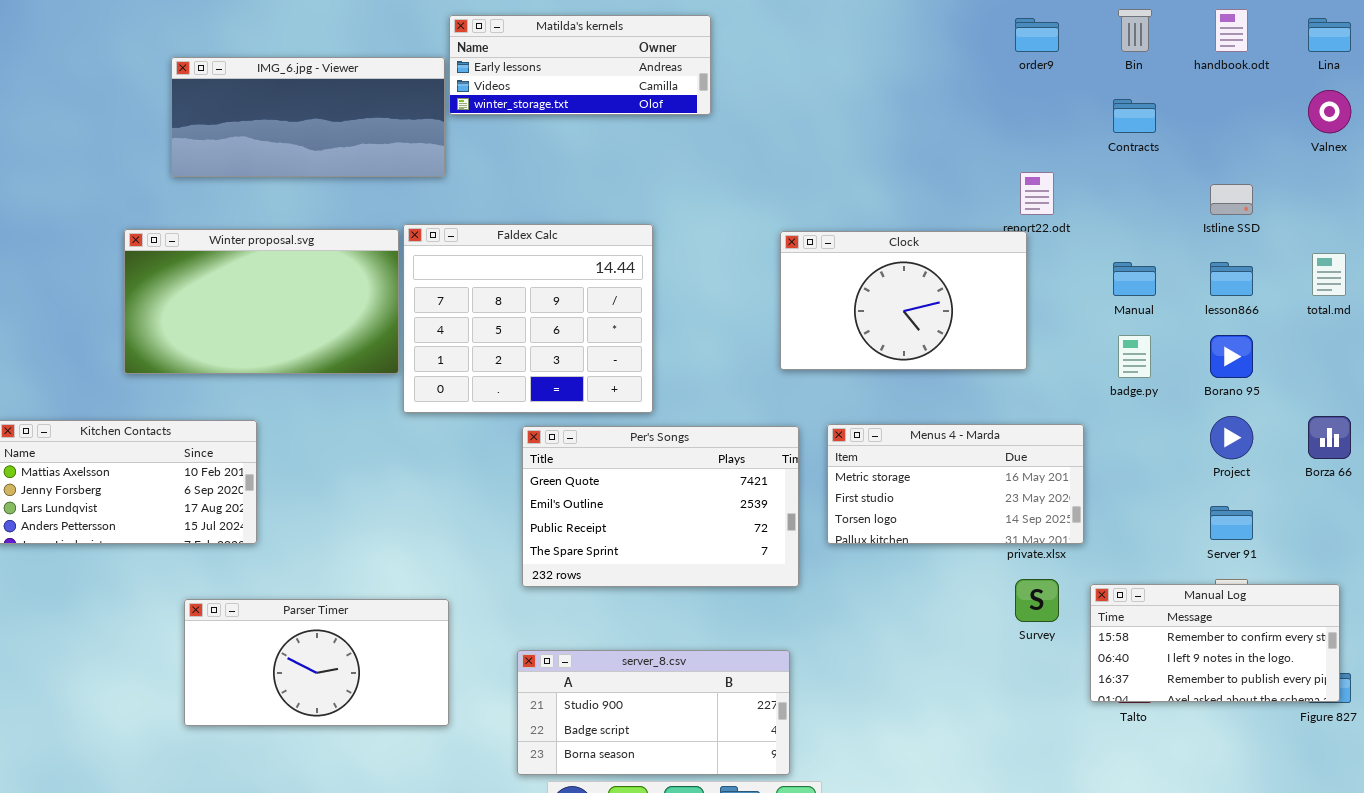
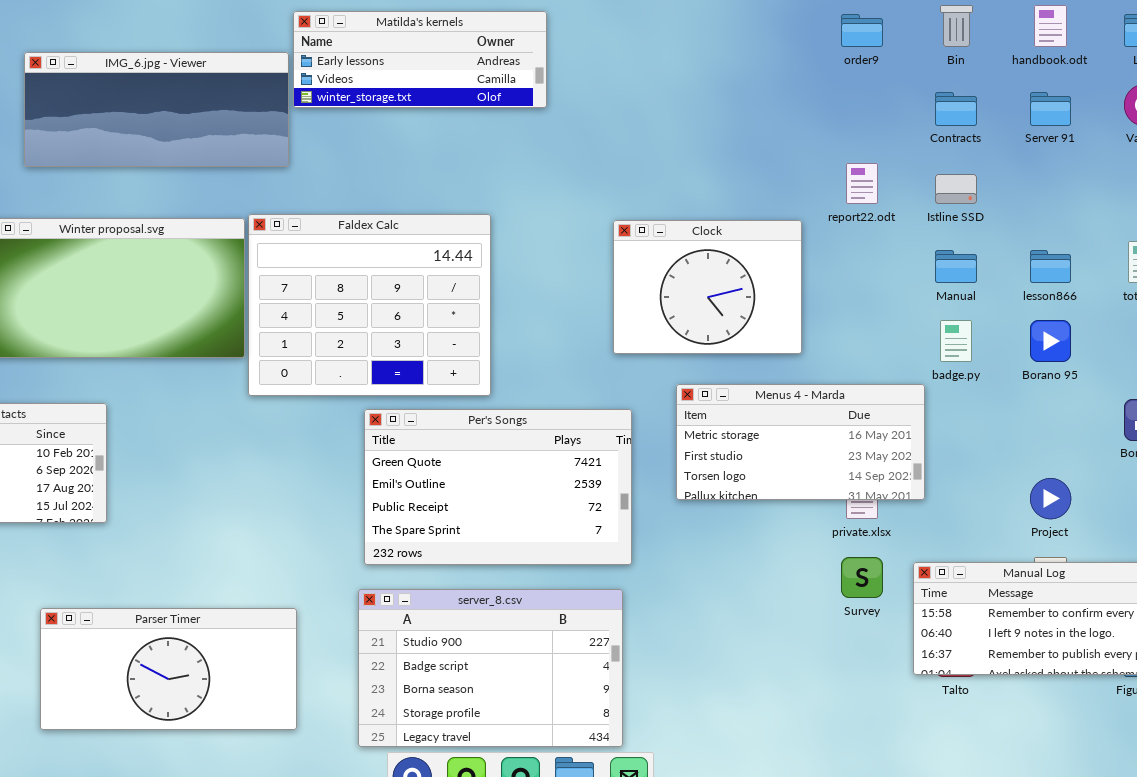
Istline SSD: [1210,184,1253,215] -> [935,174,977,204], moved
Clock: [780,231,1027,370] -> [613,220,802,354], resized
Project: [1210,416,1253,459] -> [1030,478,1071,519], moved
Menus 4 - Marda: [827,424,1084,544] -> [676,384,925,500], moved
Server 91: [1210,506,1253,540] -> [1030,92,1071,126], moved
Parser Timer: [184,599,449,726] -> [40,608,297,730], moved
server_8.csv: [517,650,790,775] -> [358,589,623,747], resized

